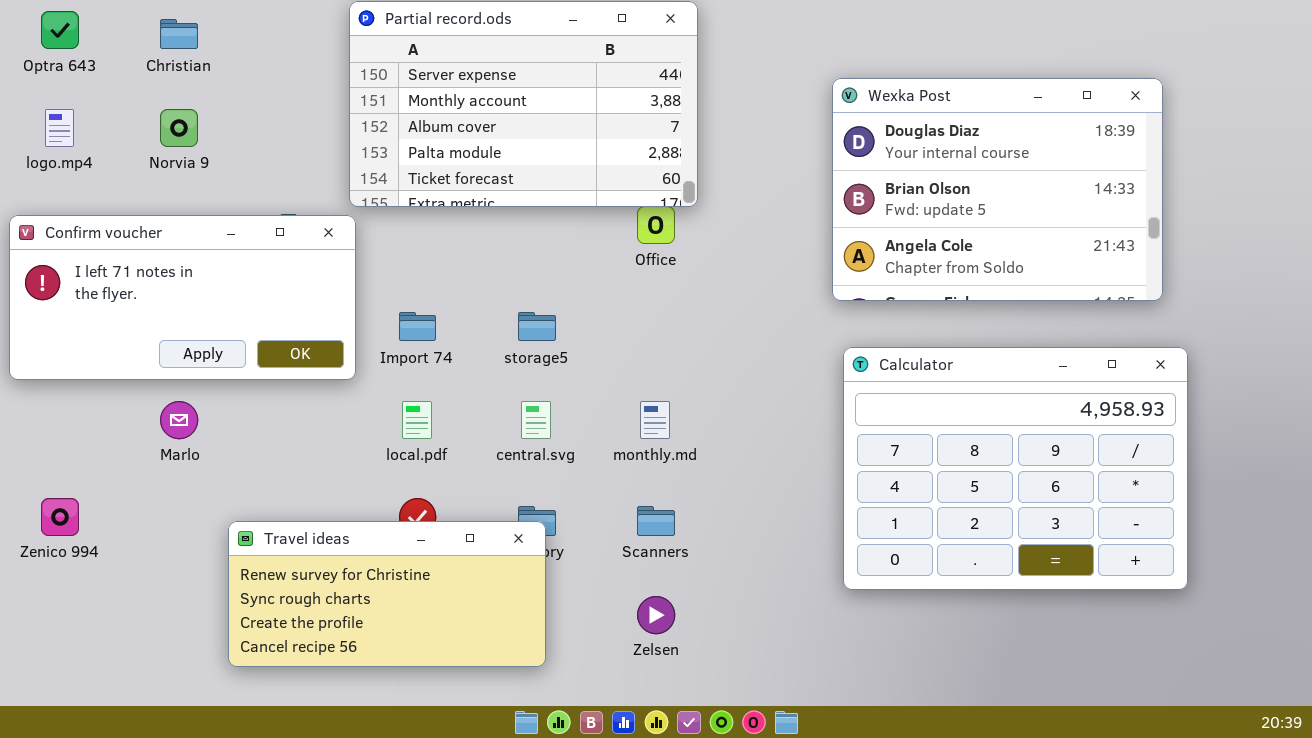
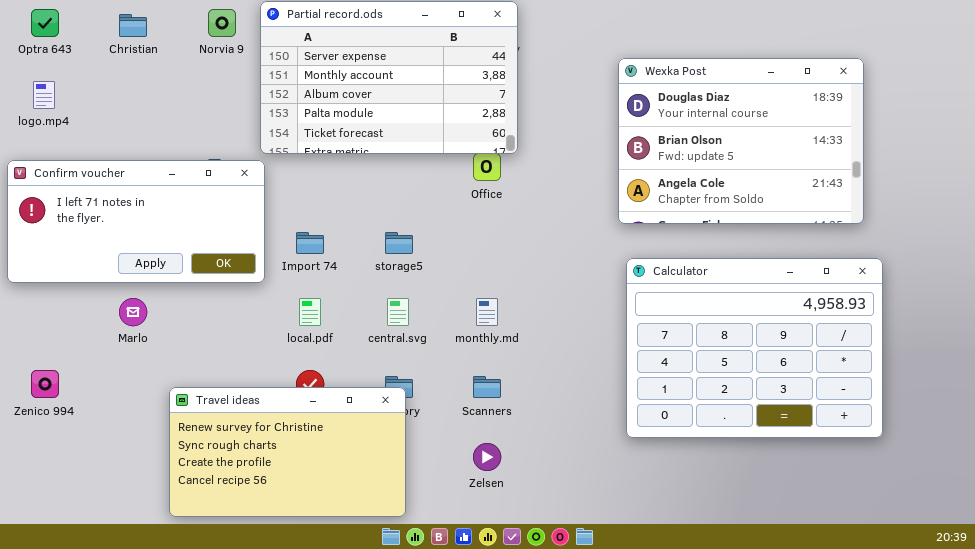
Norvia 9: [160,109,198,147] -> [208,9,236,37], moved
Travel ideas: [228,521,546,667] -> [169,387,406,517], resized

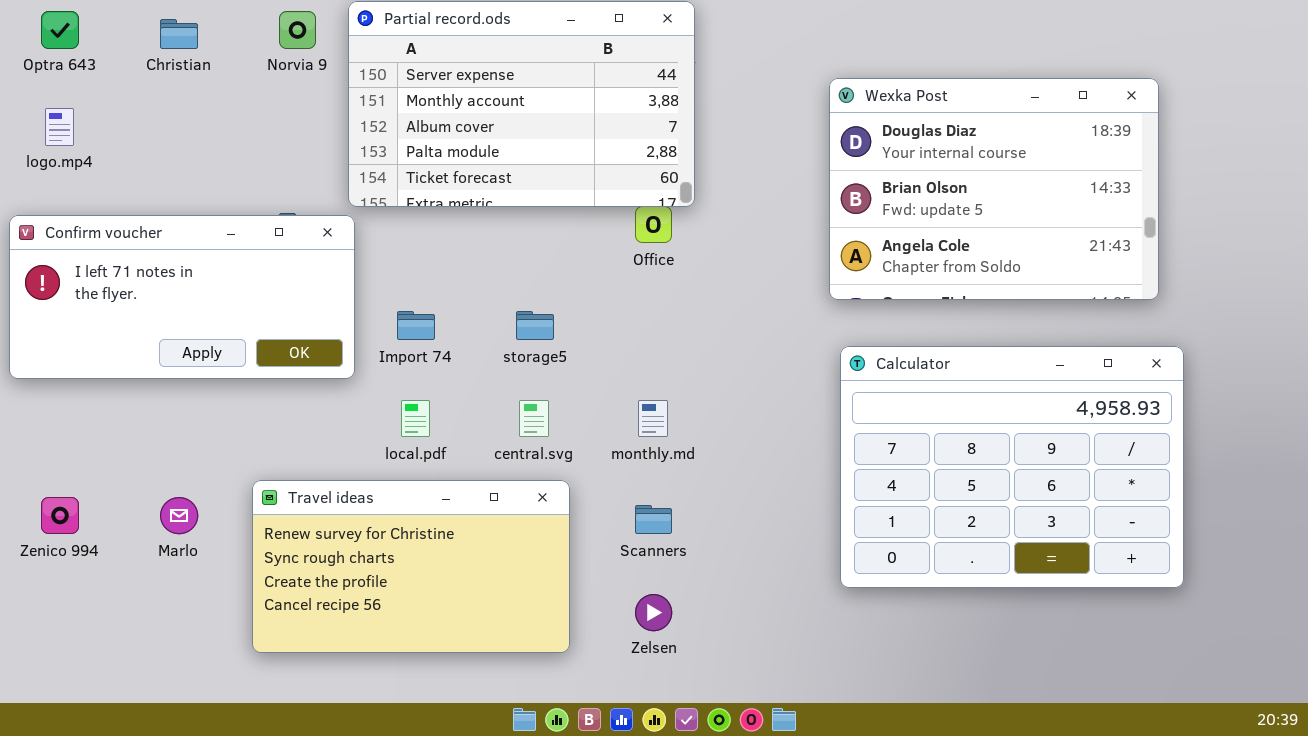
Marlo: [119,298,147,326] -> [160,497,198,534], moved
Travel ideas: [169,387,406,517] -> [252,480,570,653], moved

